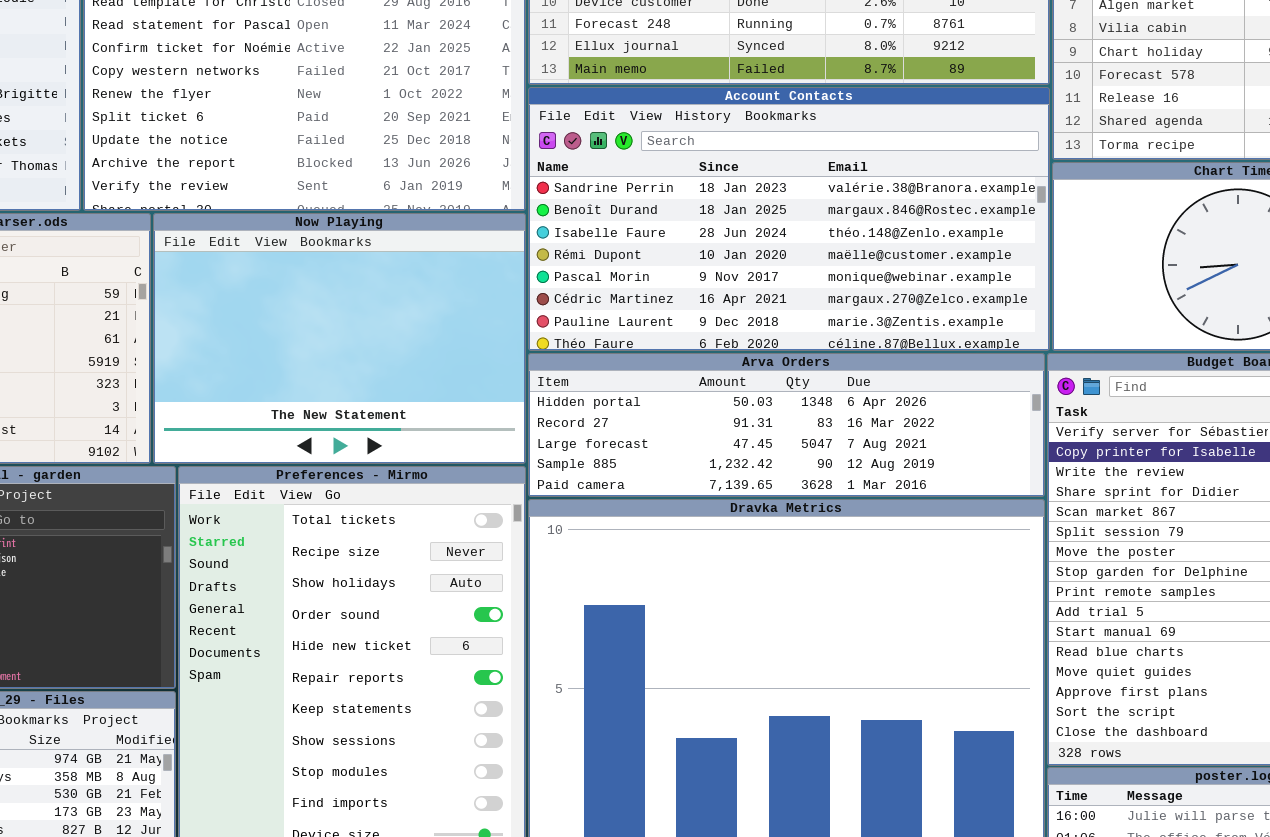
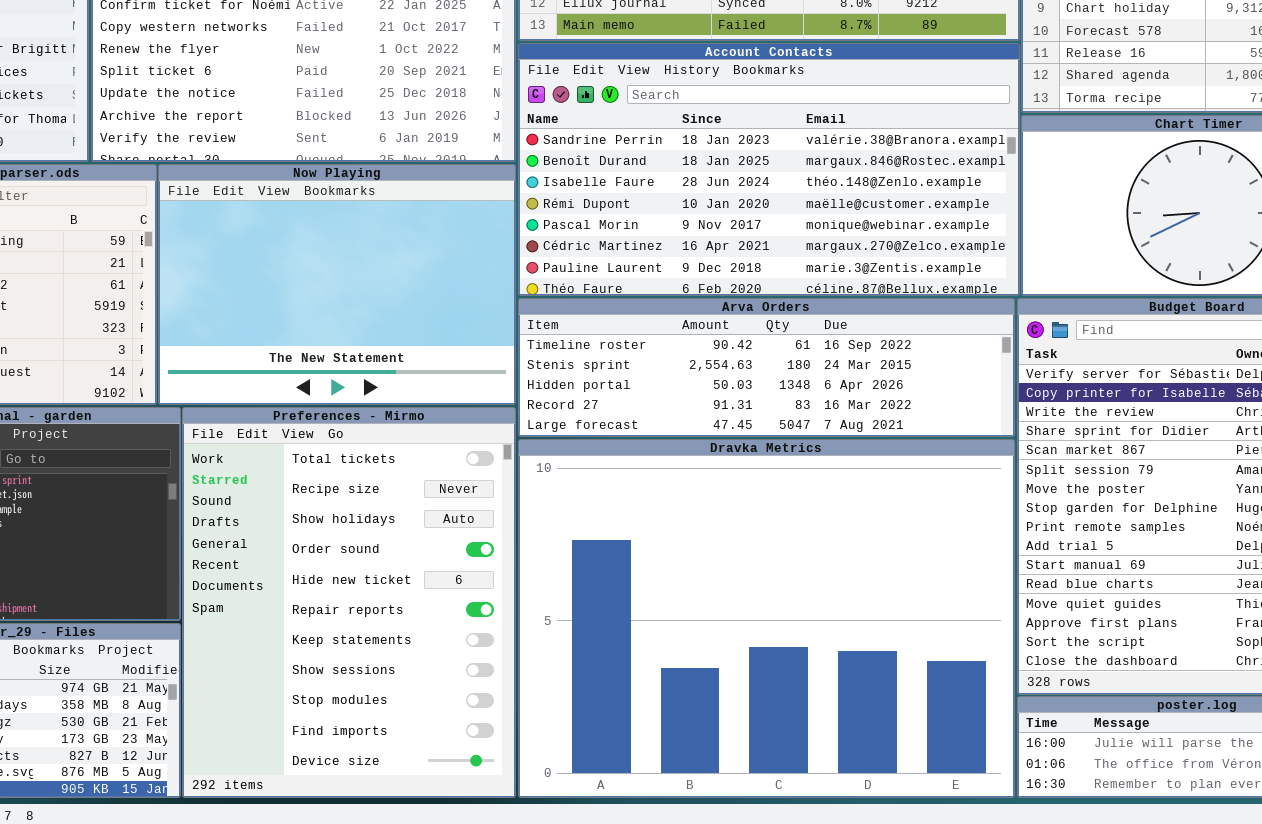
Arva Orders: [528,353,1045,497] -> [518,298,1015,437], scrolled up 2 rows

